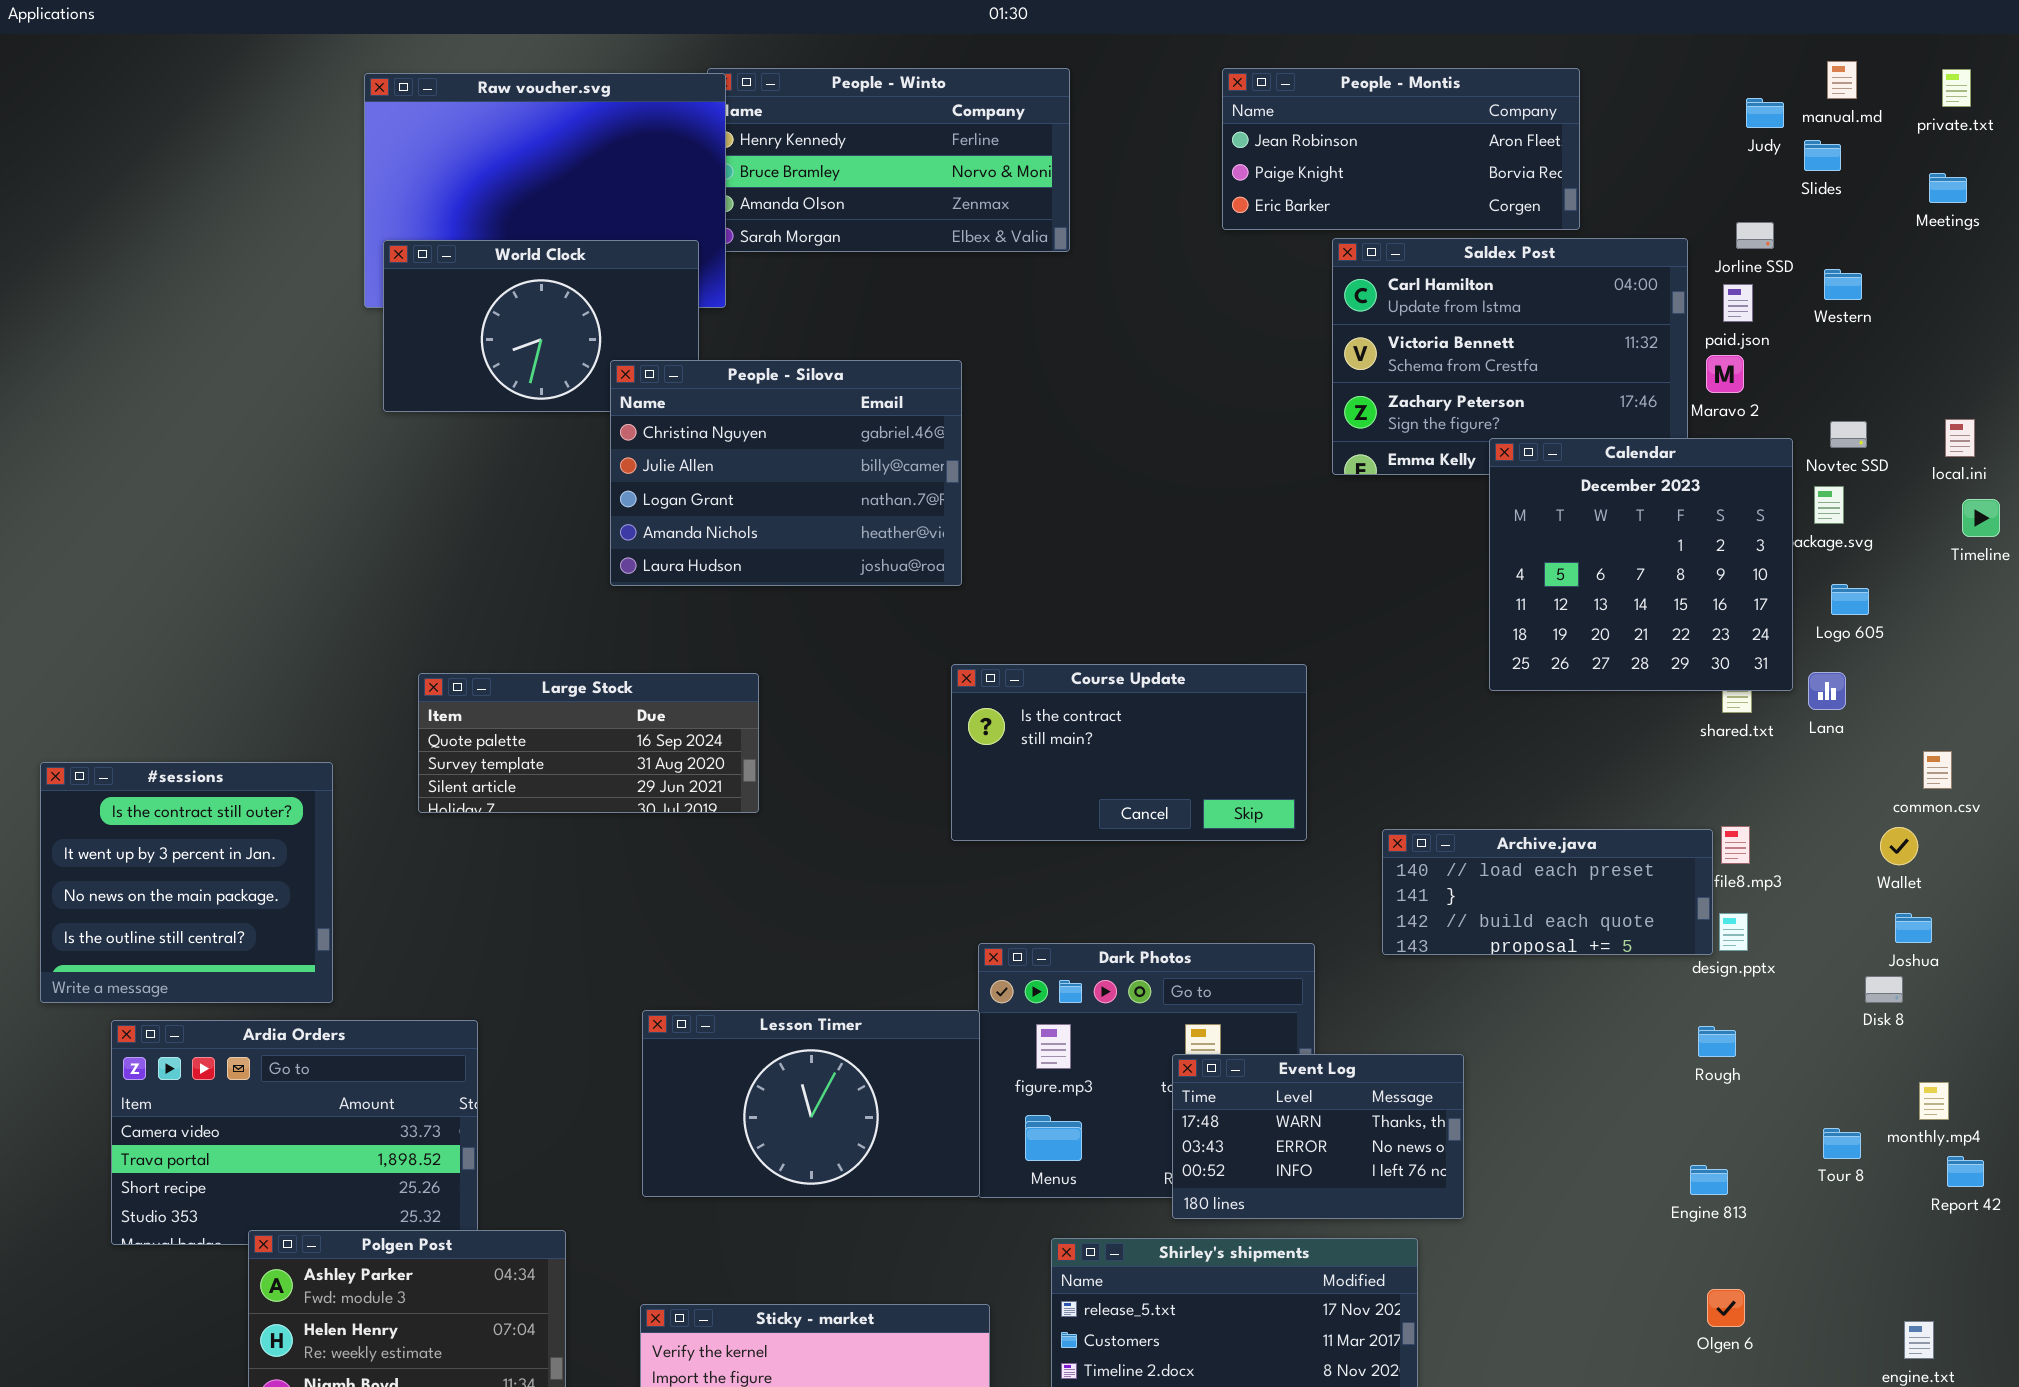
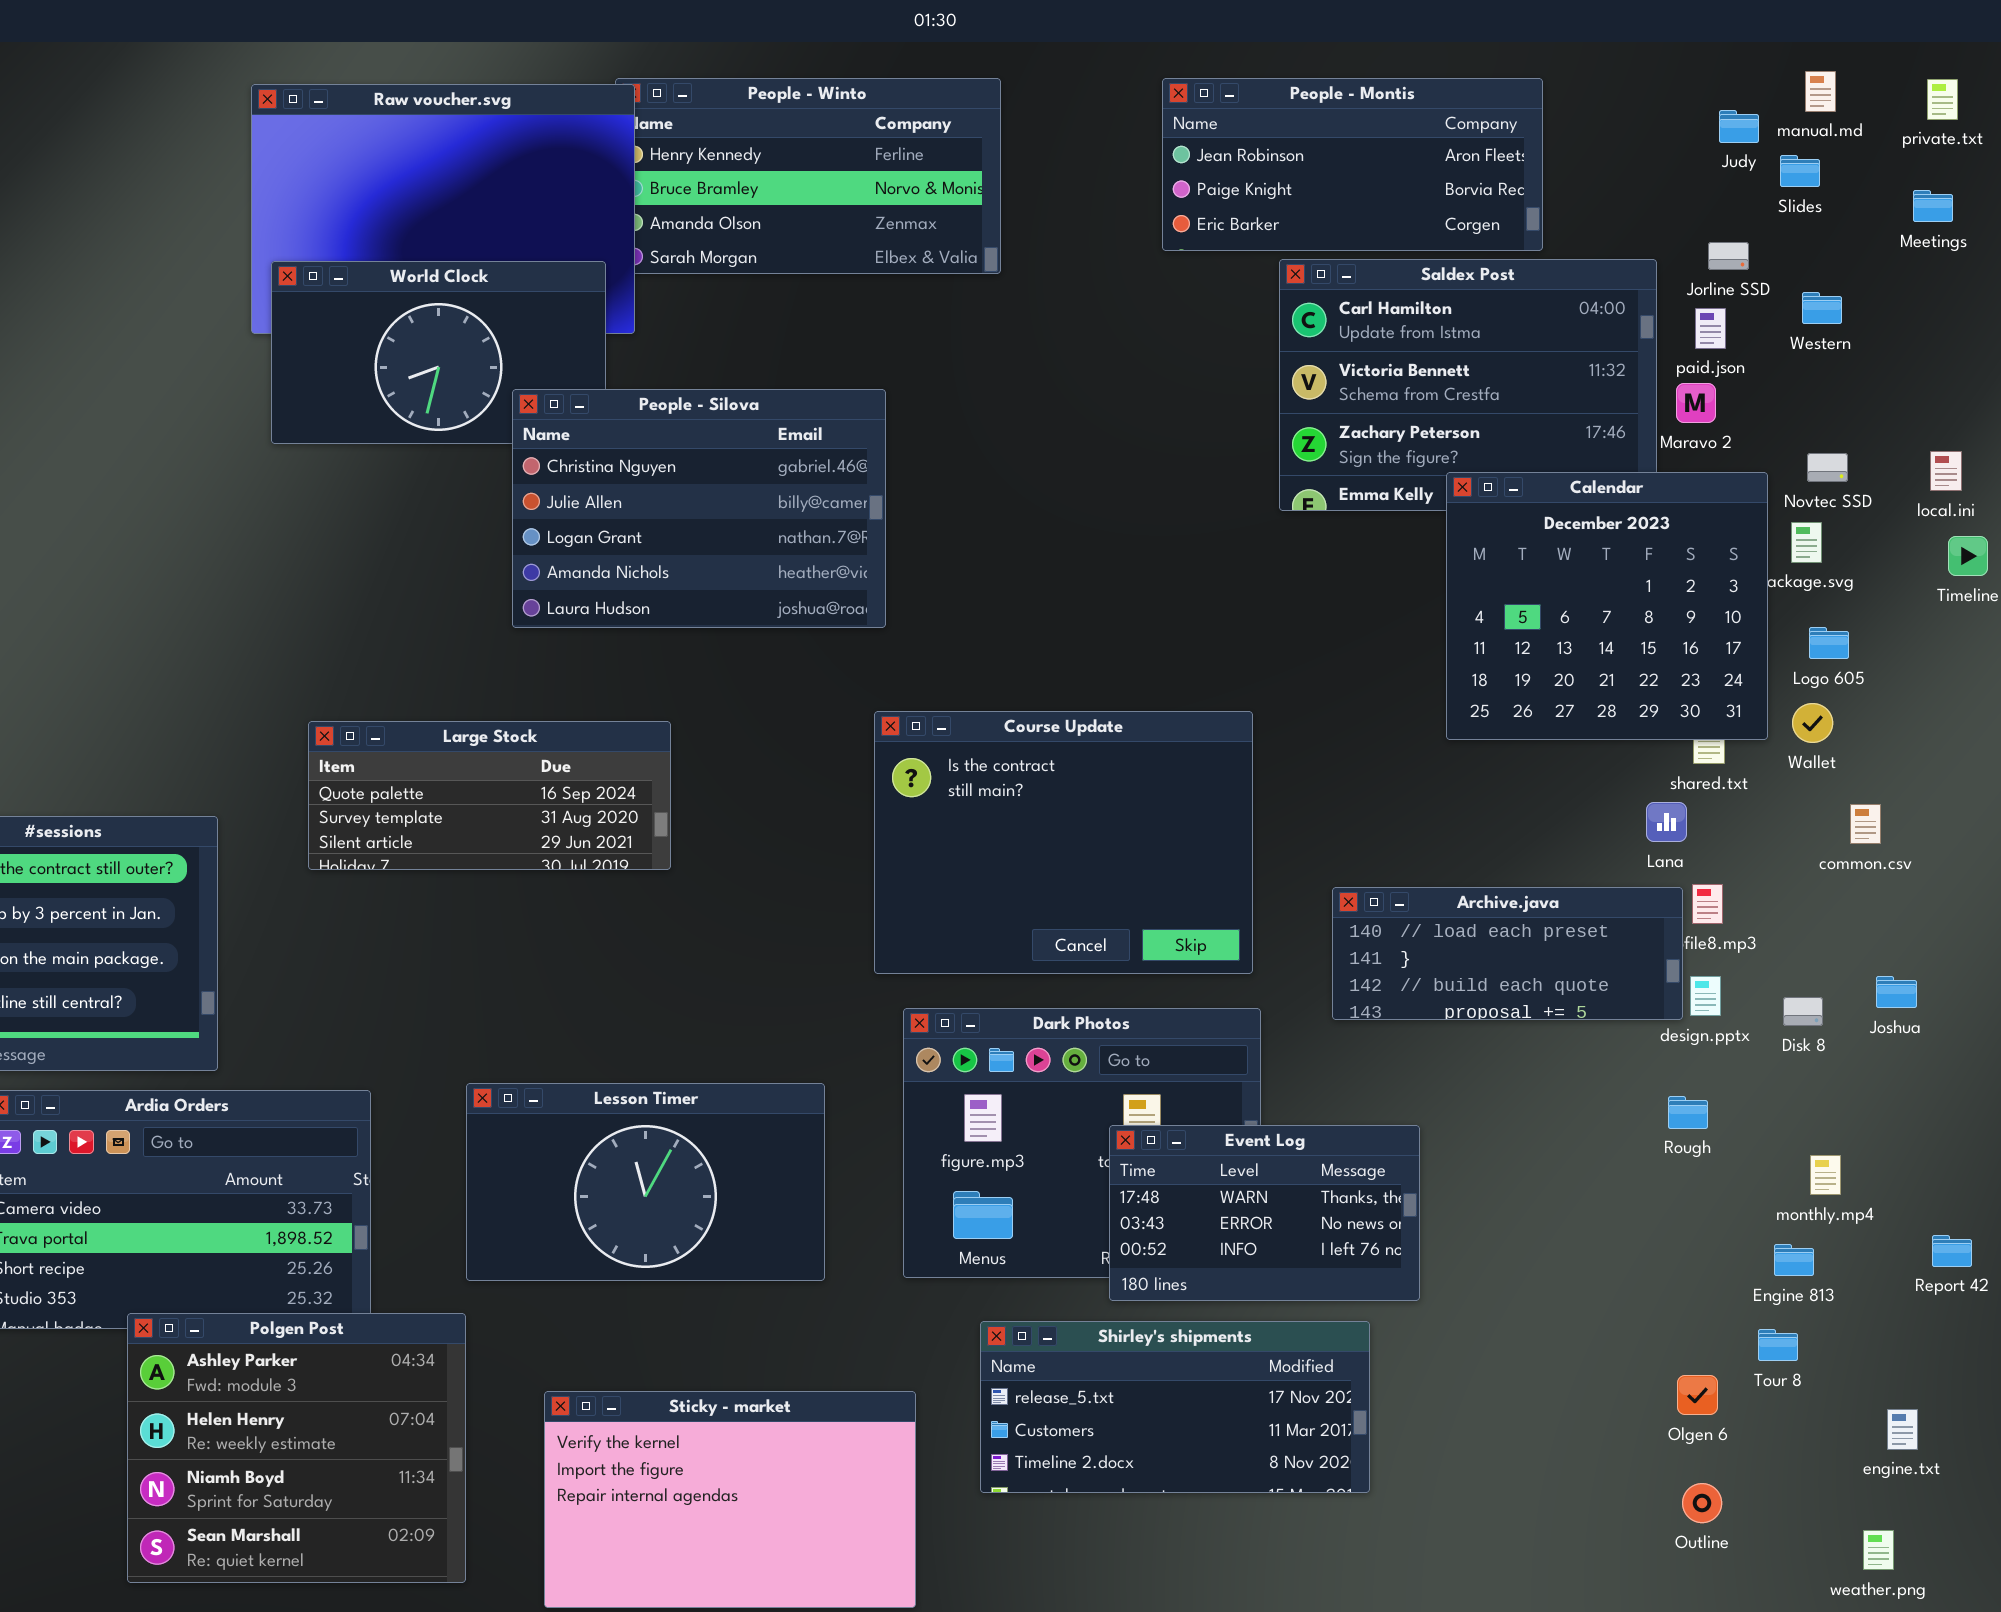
Course Update: [951,664,1307,841] -> [874,711,1253,974], resized
Lana: [1808,672,1846,710] -> [1646,802,1687,842], moved
common.csv: [1923,751,1952,789] -> [1850,804,1881,844], moved
Wallet: [1880,827,1918,865] -> [1792,703,1833,743], moved
Disk 8: [1865,976,1903,1003] -> [1783,997,1823,1026], moved
Lesson Timer: [642,1010,980,1197] -> [466,1083,825,1281], moved
monthly.mp4: [1919,1082,1949,1120] -> [1810,1155,1841,1195], moved
Tour 8: [1823,1128,1861,1159] -> [1758,1329,1798,1361], moved
Engine 813: [1690,1165,1728,1195] -> [1774,1244,1814,1276], moved

